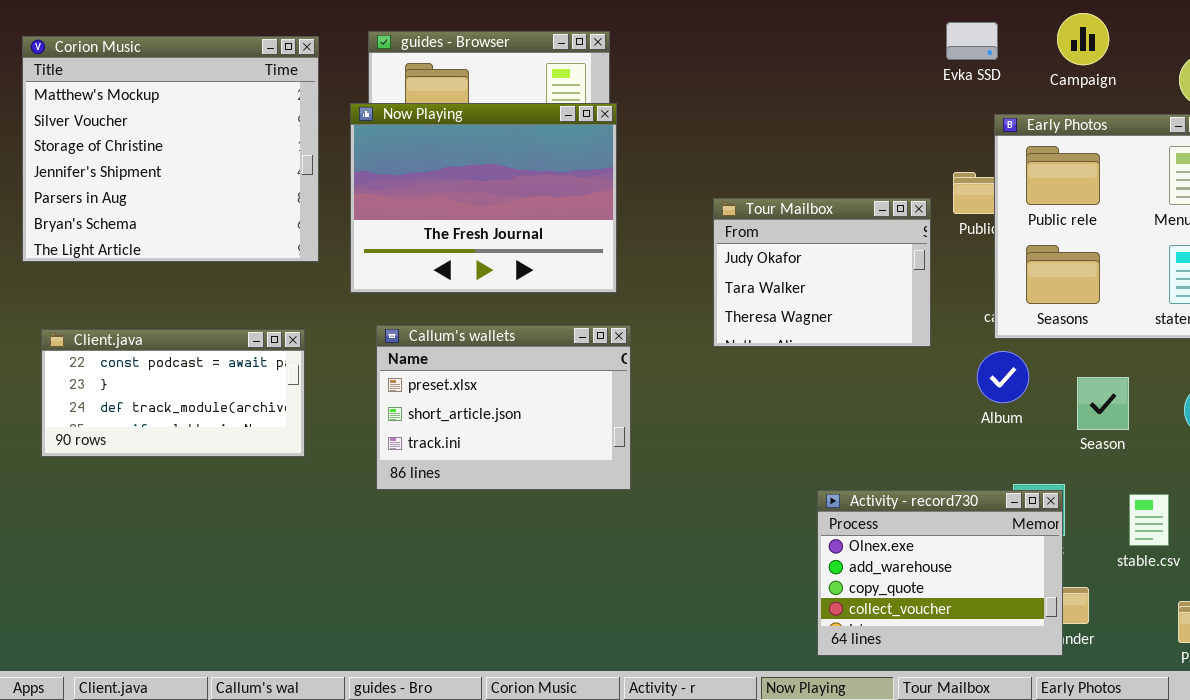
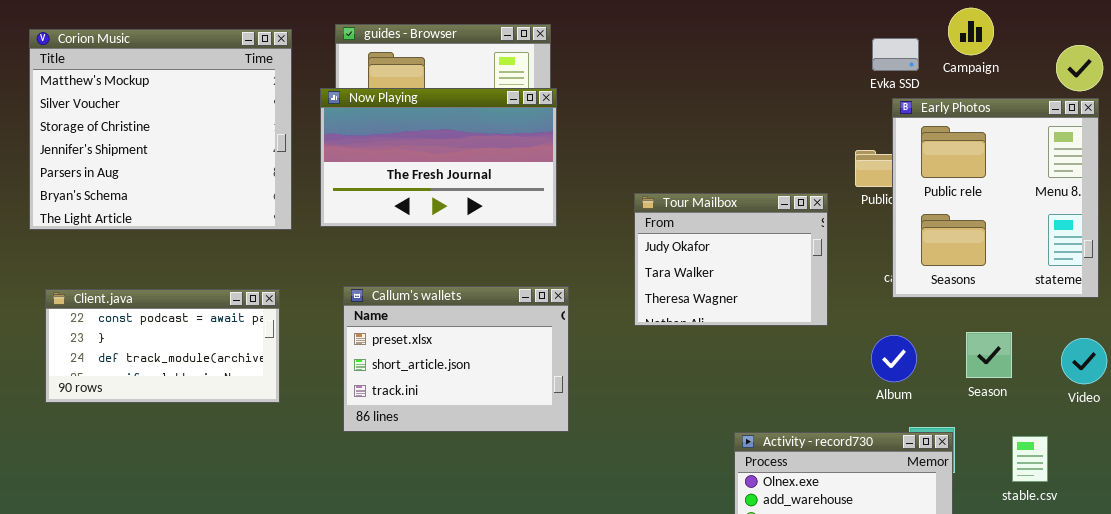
Evka SSD: [946,22,998,60] -> [872,38,919,71], moved
Now Playing: [350,103,617,293] -> [320,88,557,227], resized
Tour Mailbox: [713,198,931,347] -> [634,193,828,326], moved
Album: [977,351,1029,403] -> [871,335,917,382], moved

